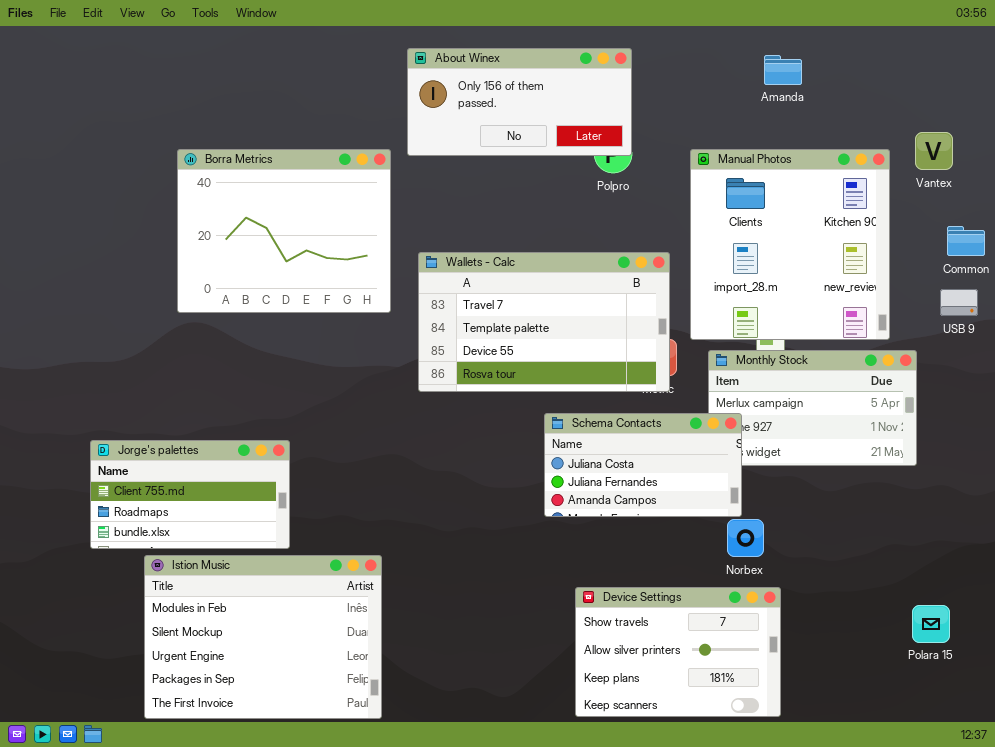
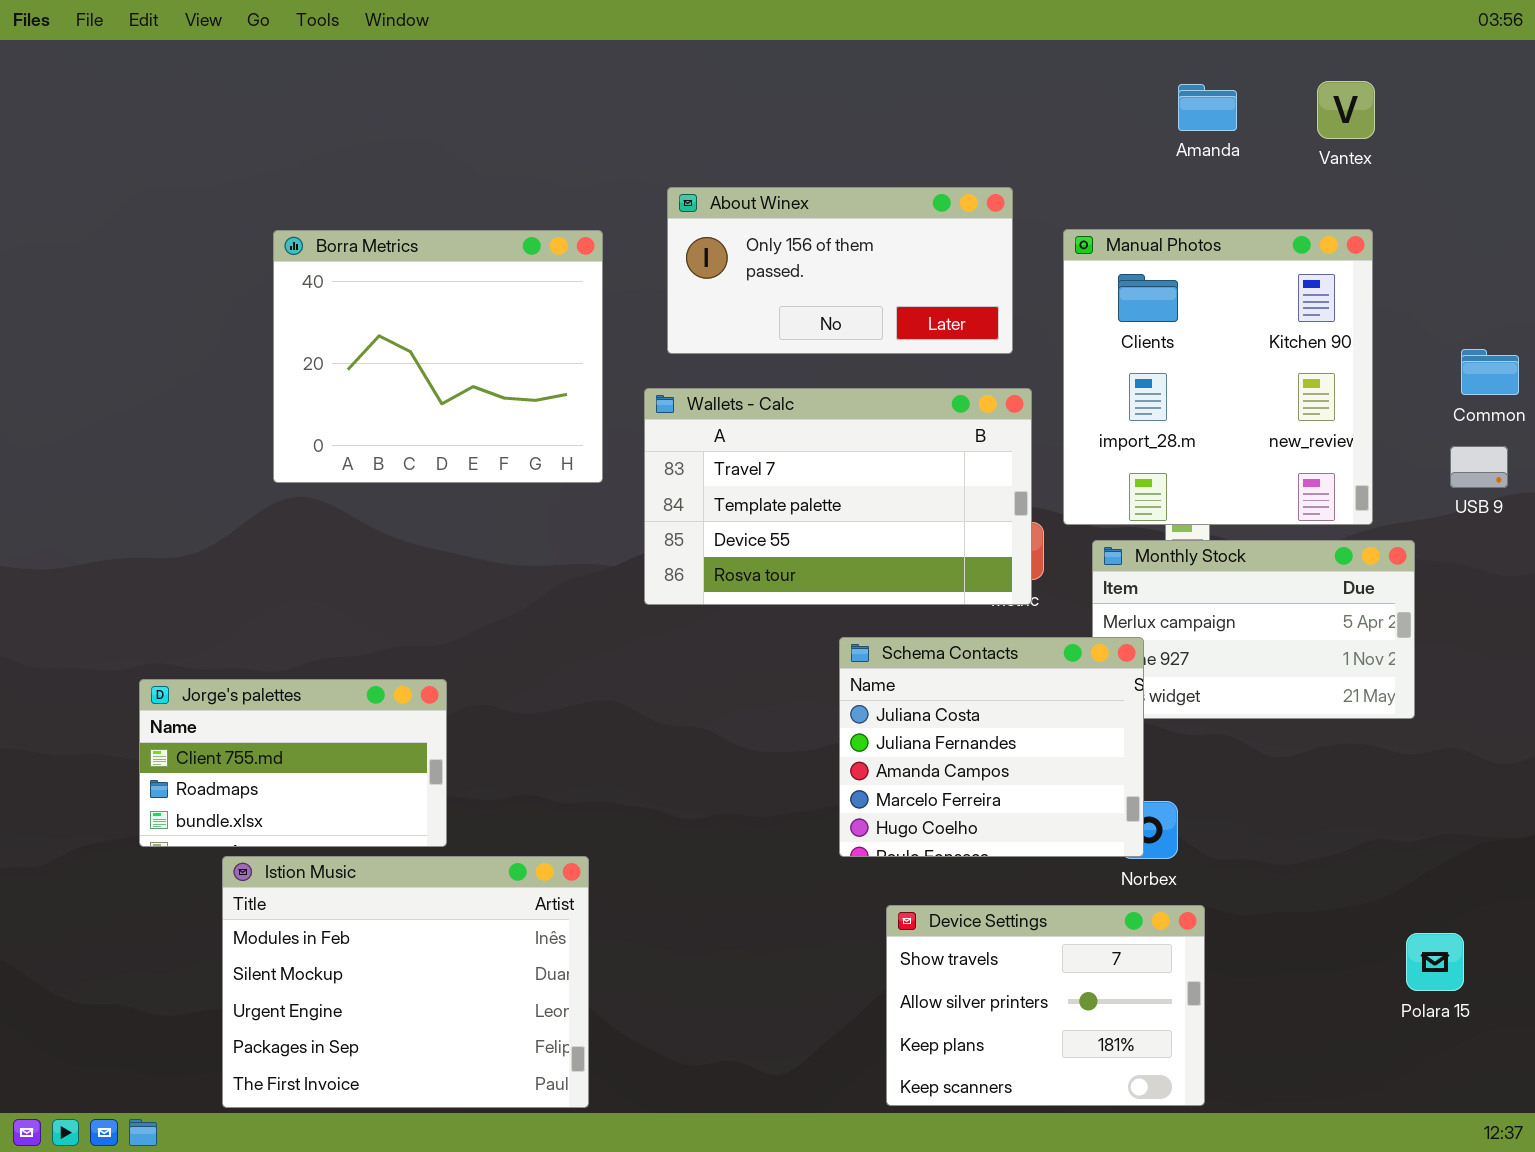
About Winex: [407,48,632,156] -> [667,187,1013,354], moved
Vantex: [915,132,953,170] -> [1317,81,1375,139], moved
Schema Contacts: [544,413,742,517] -> [839,637,1144,857], resized

